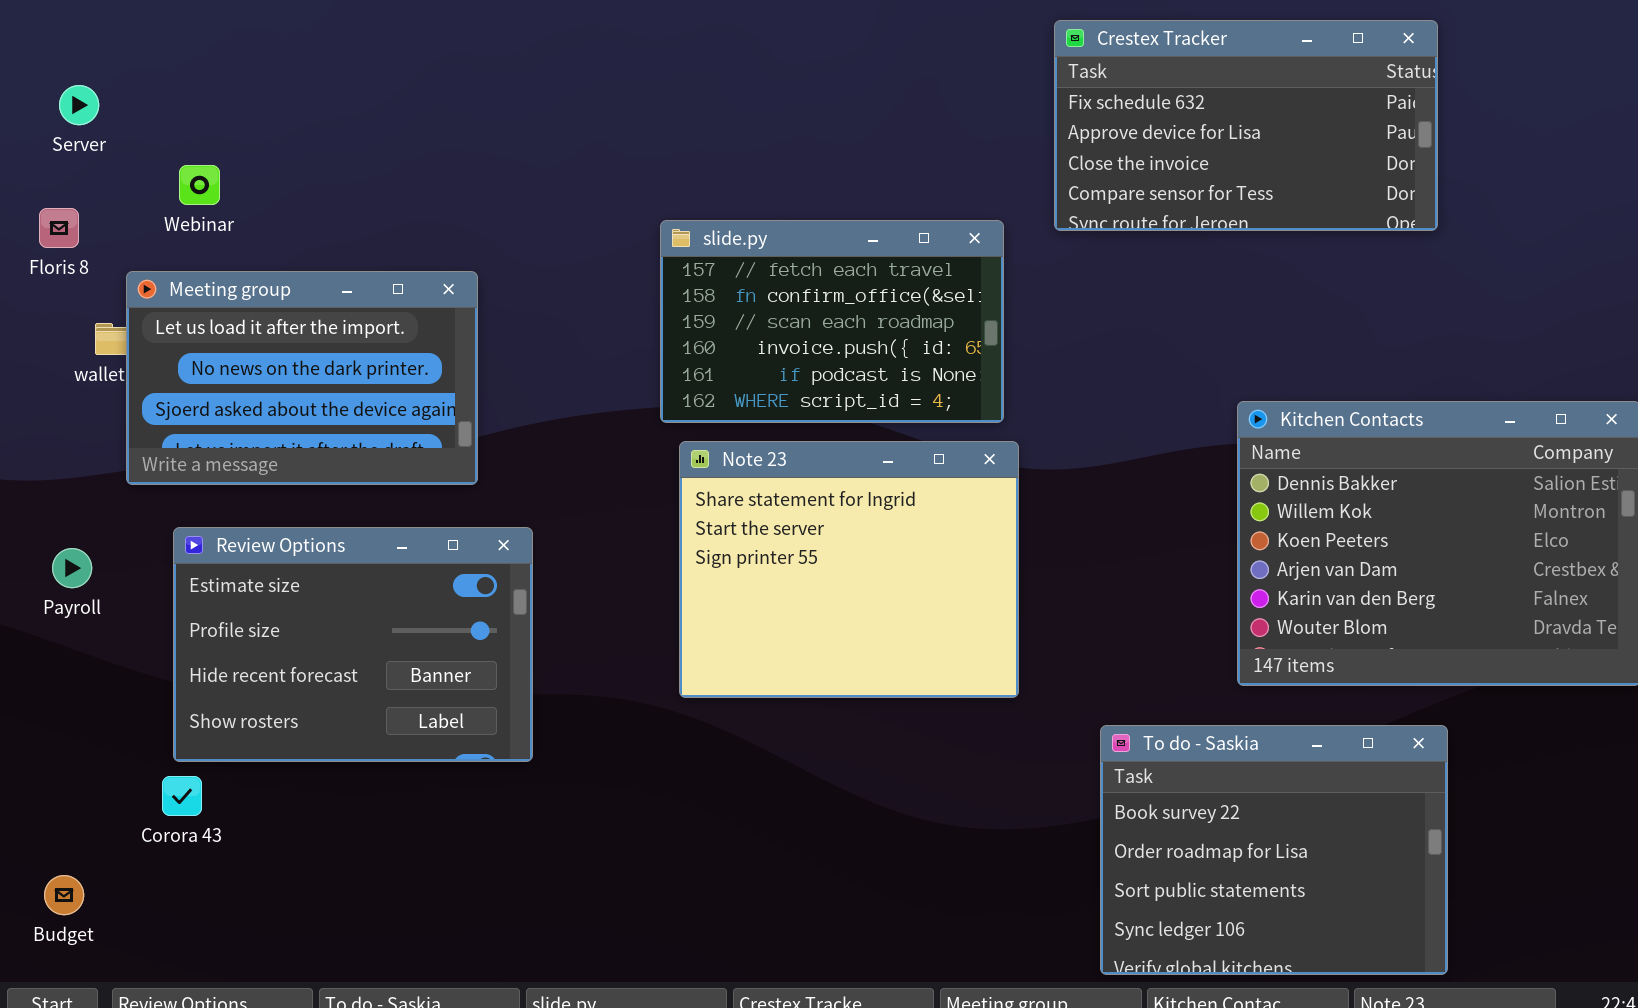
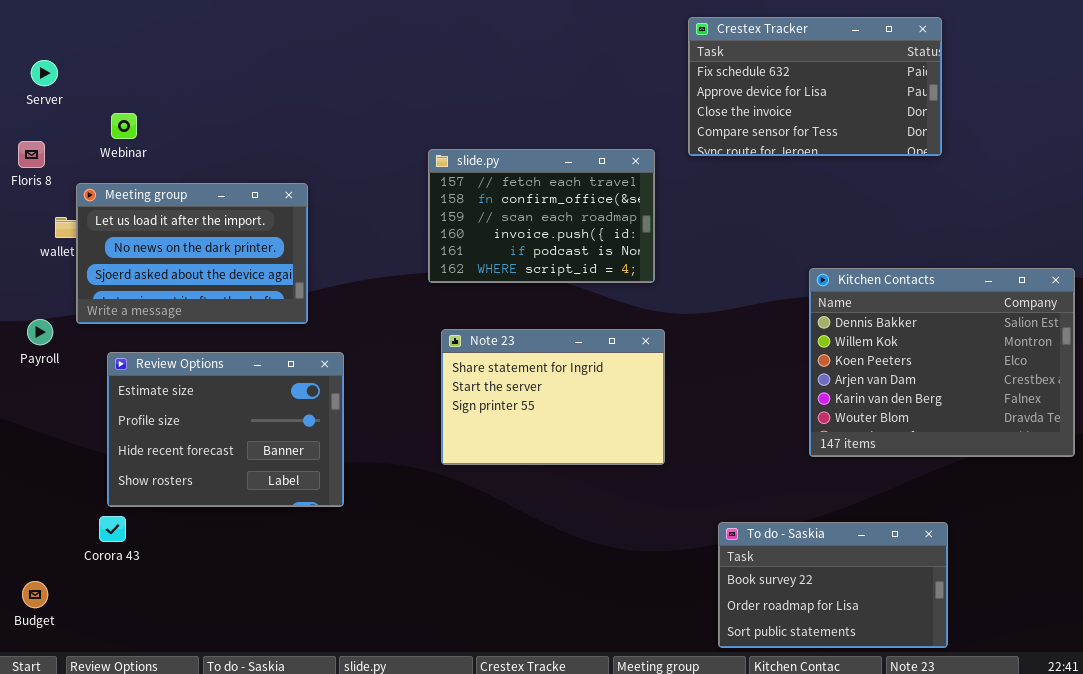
Note 23: [679,441,1019,698] -> [441,329,665,465], resized
Payroll: [52,548,92,588] -> [27,319,53,345], moved
To do - Saskia: [1100,725,1448,975] -> [718,522,948,648], resized

